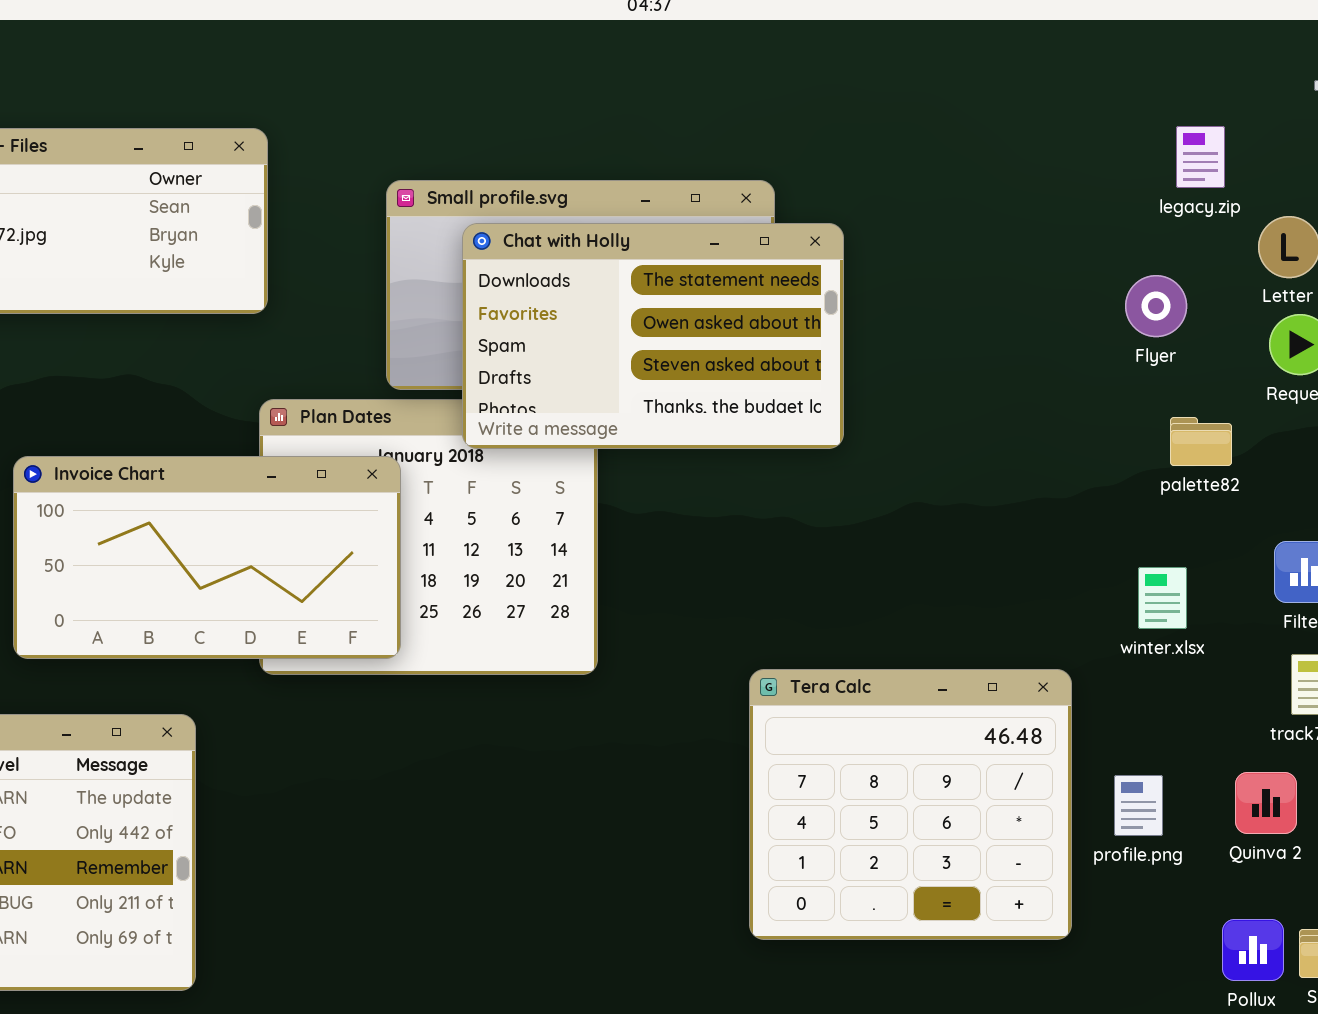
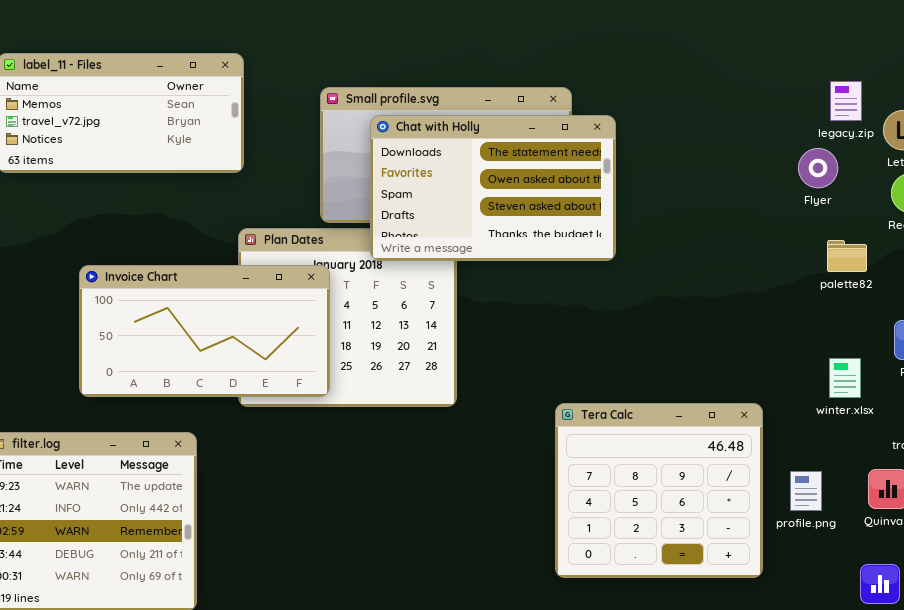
legacy.zip: [1176,126,1225,188] -> [830,81,862,121], moved
winter.xlsx: [1138,567,1187,629] -> [829,358,861,398], moved

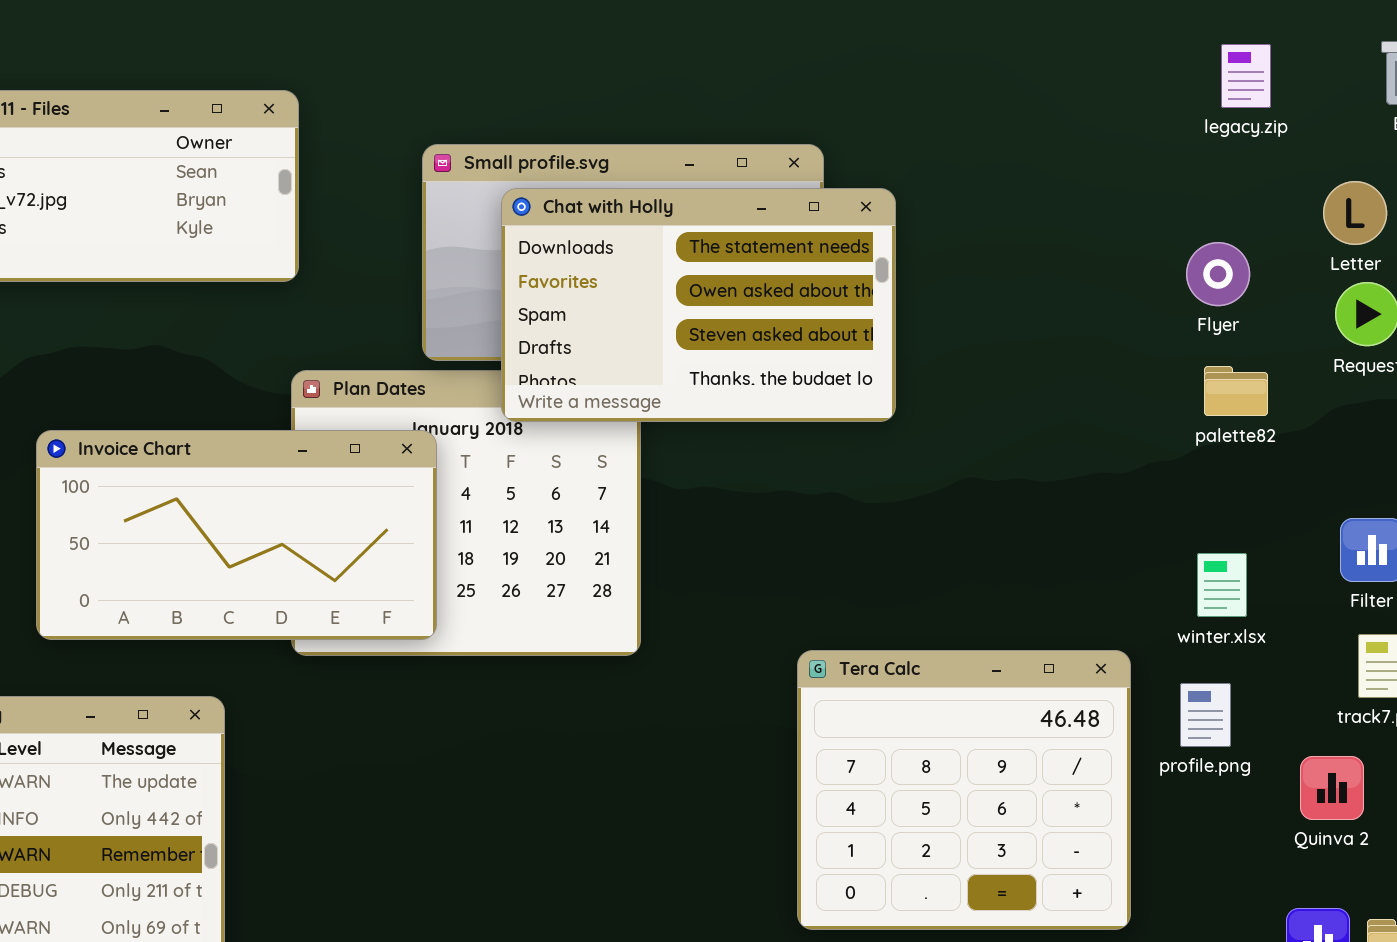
legacy.zip: [830,81,862,121] -> [1221,44,1271,108], moved
palette82: [827,240,867,272] -> [1204,366,1268,416], moved
winter.xlsx: [829,358,861,398] -> [1197,553,1247,617], moved
profile.png: [790,471,822,511] -> [1180,683,1231,747], moved

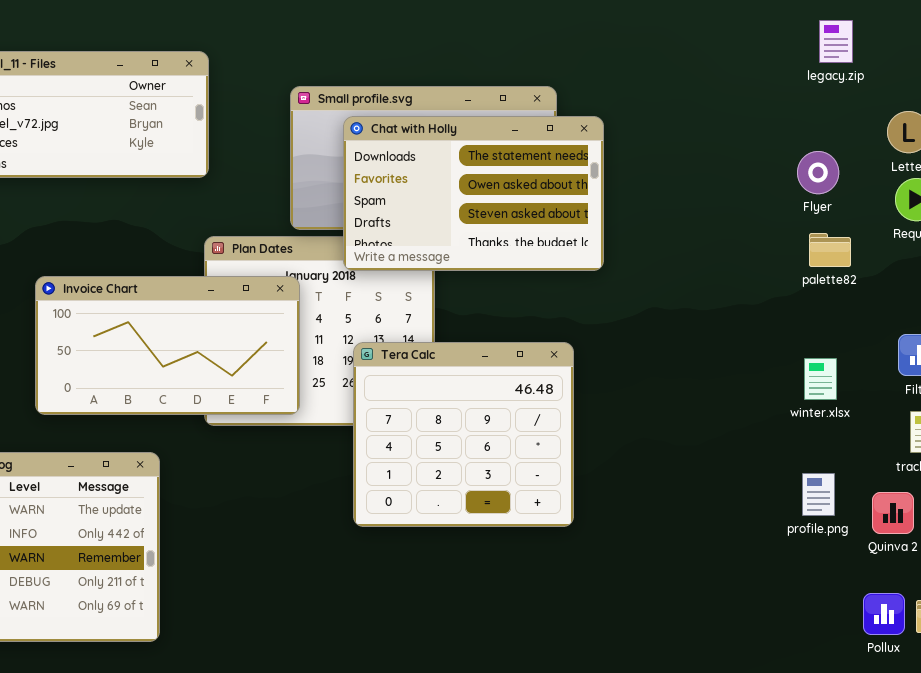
Tera Calc: [797,650,1131,930] -> [353,342,574,527], moved
profile.png: [1180,683,1231,747] -> [802,473,835,516], moved

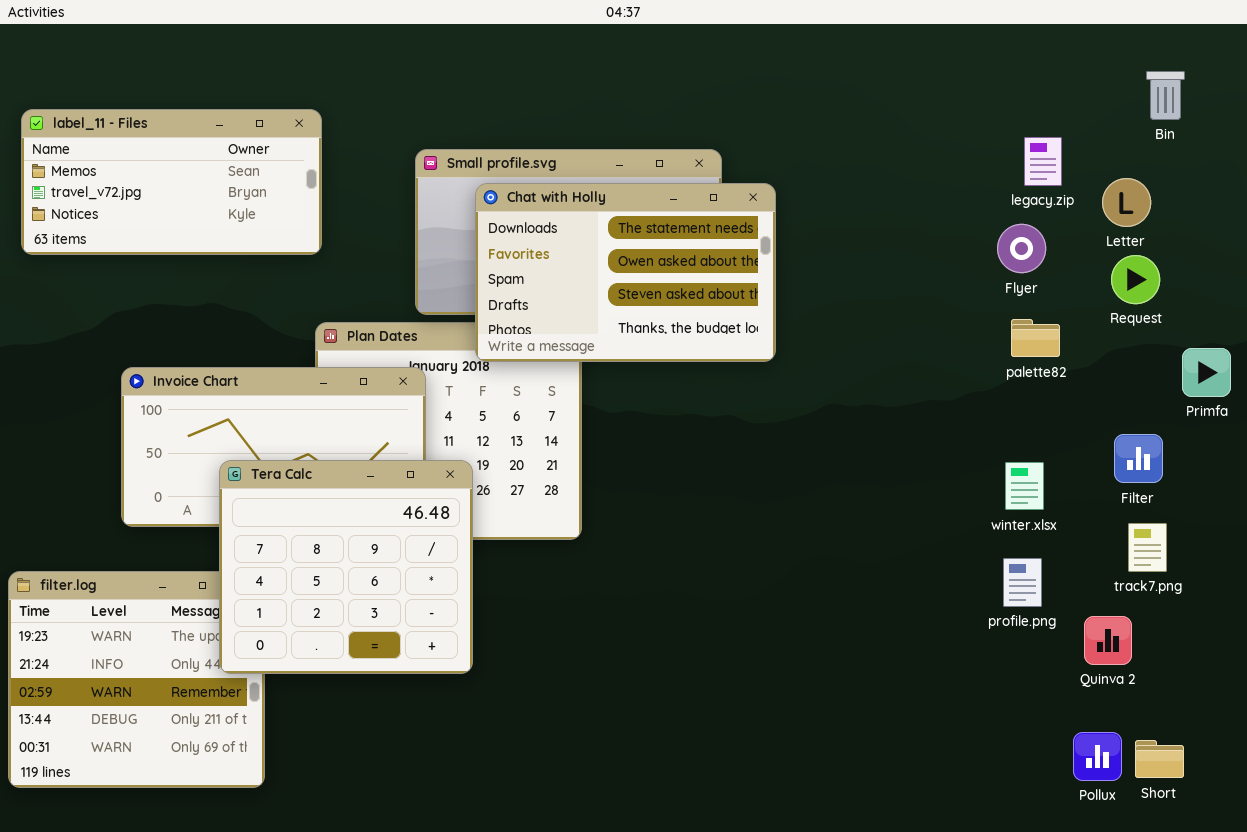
legacy.zip: [819,20,853,63] -> [1024,137,1062,186], moved
Tera Calc: [353,342,574,527] -> [219,460,473,674], moved
profile.png: [802,473,835,516] -> [1003,558,1042,607], moved

